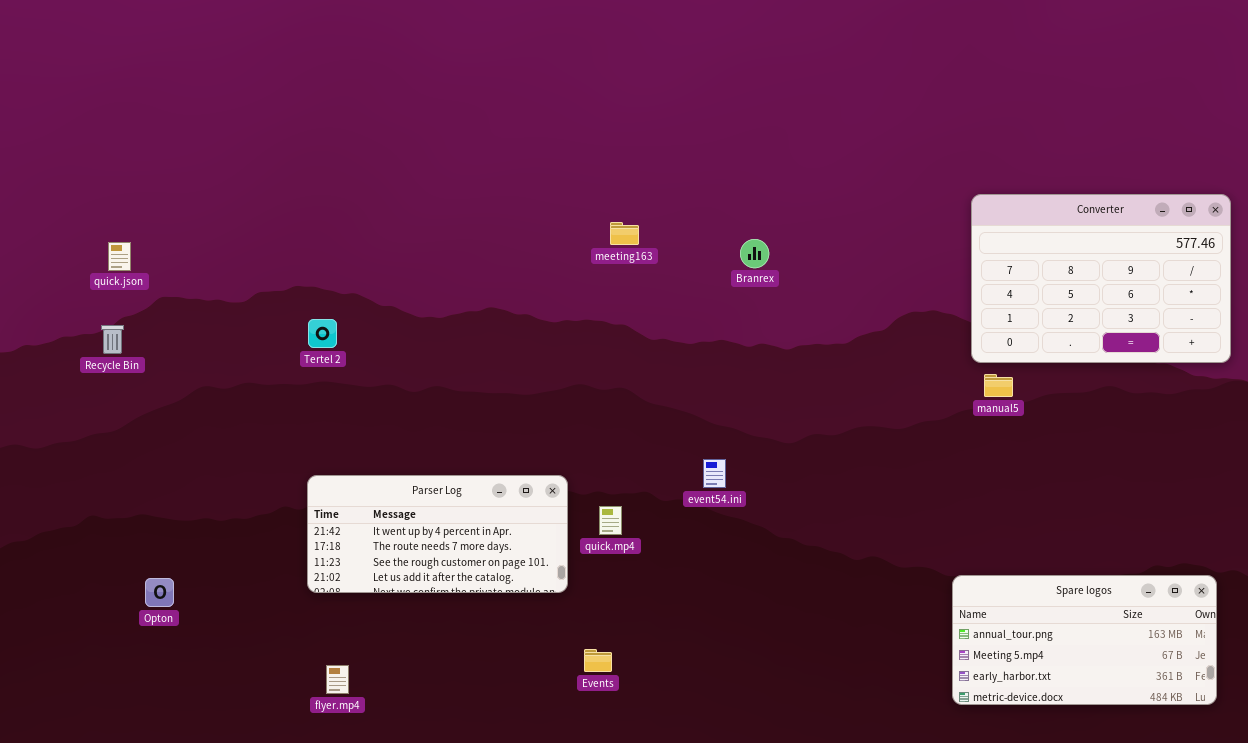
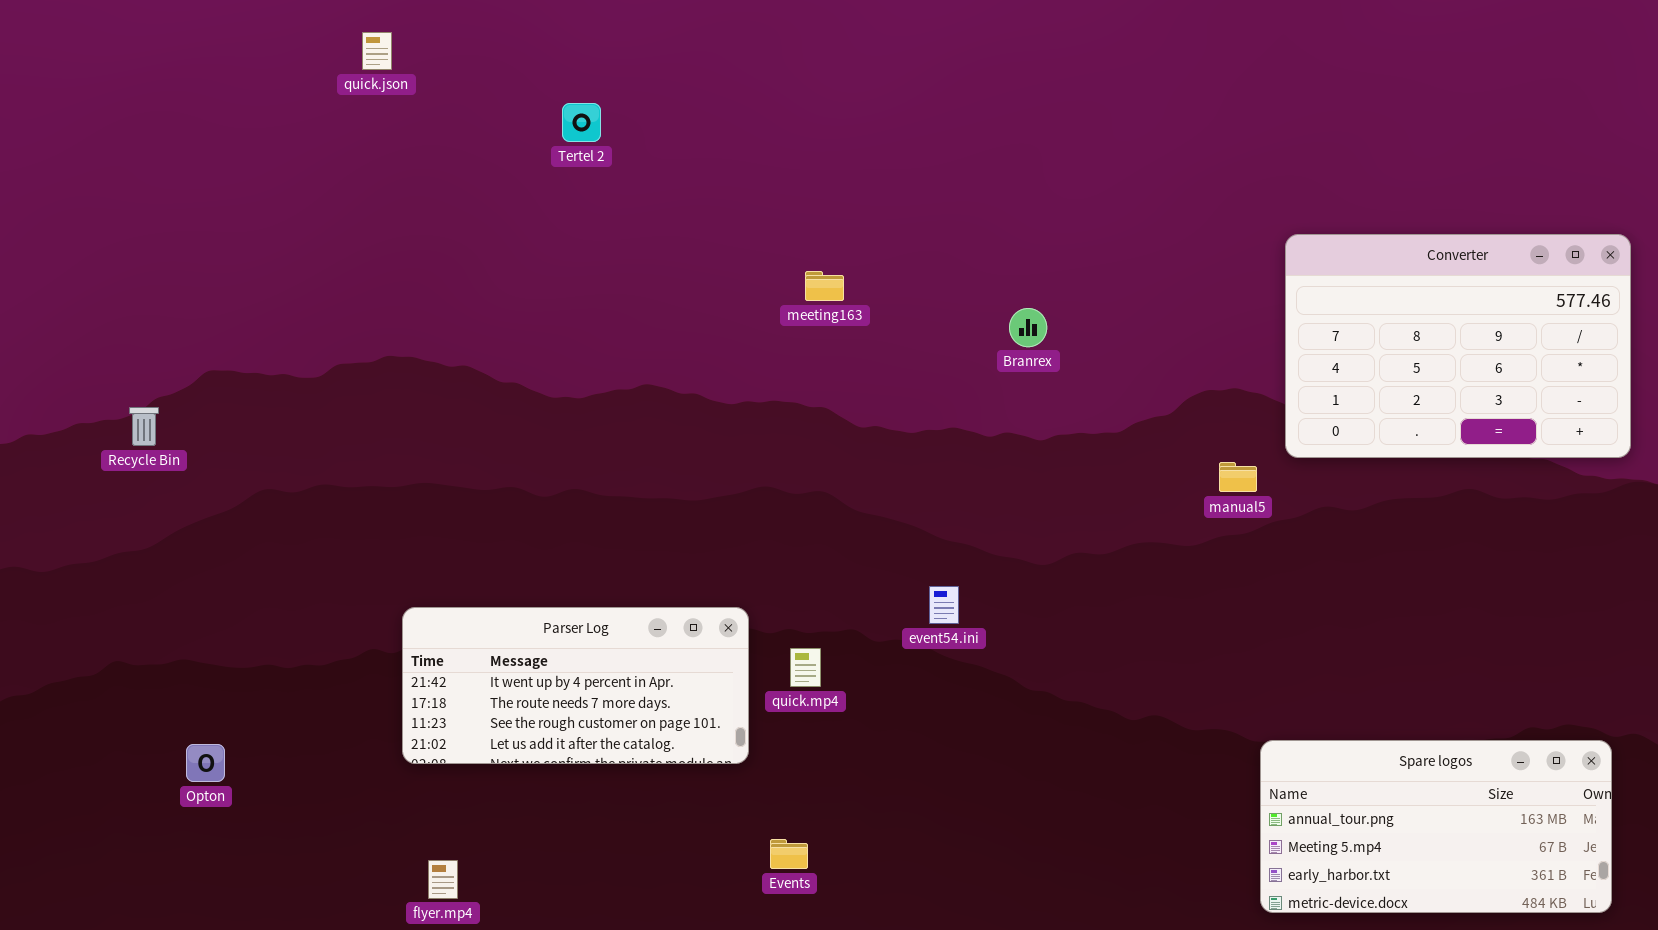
Branrex: [740,239,769,268] -> [1009,308,1047,347], moved
quick.json: [108,242,131,271] -> [362,32,392,70], moved
Tertel 2: [308,319,337,348] -> [562,103,601,142], moved
manual5: [984,374,1013,397] -> [1219,462,1257,492], moved

